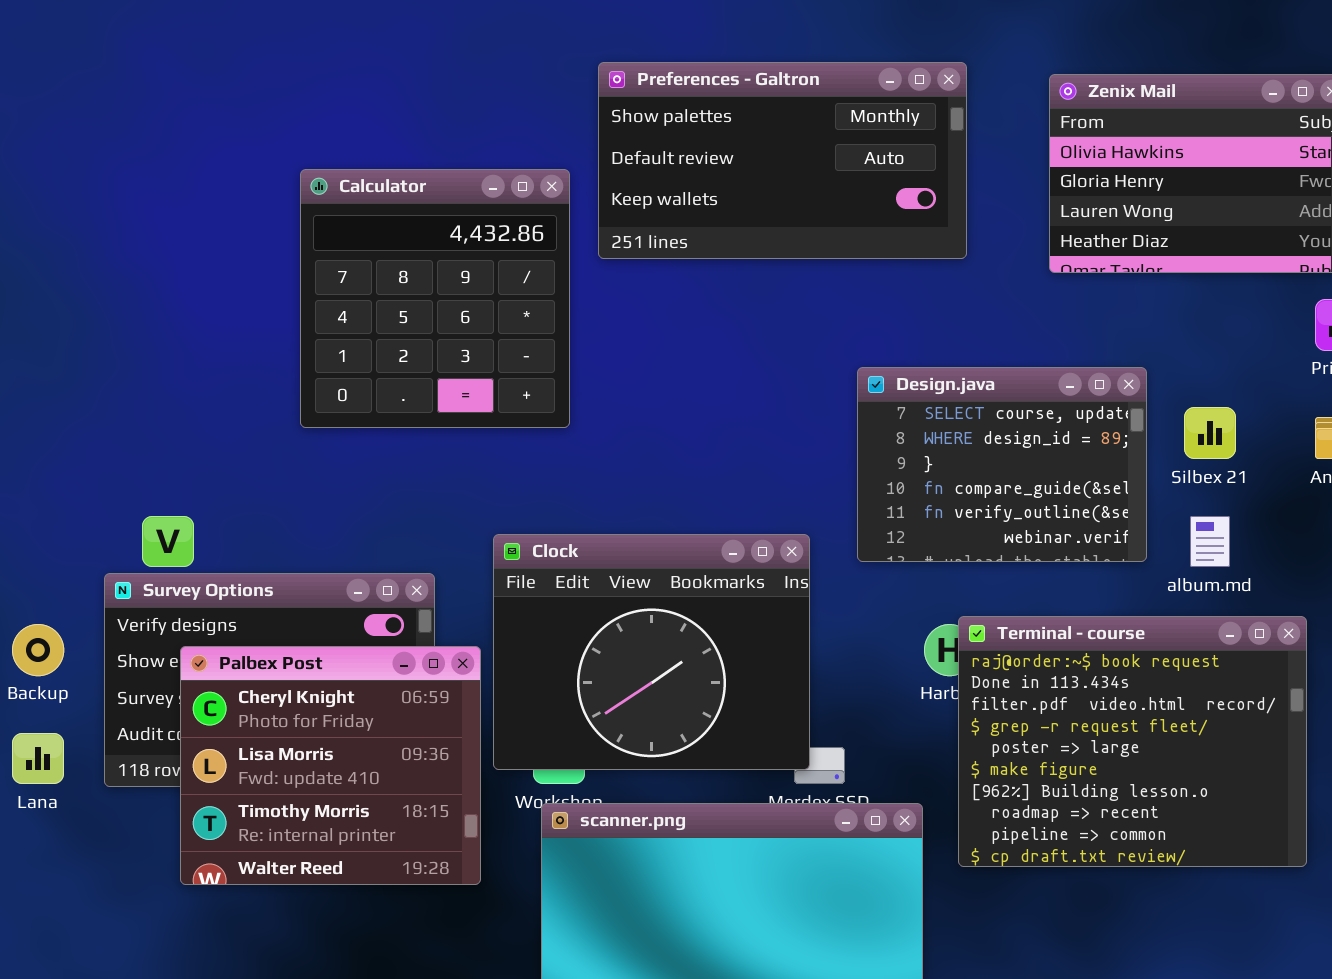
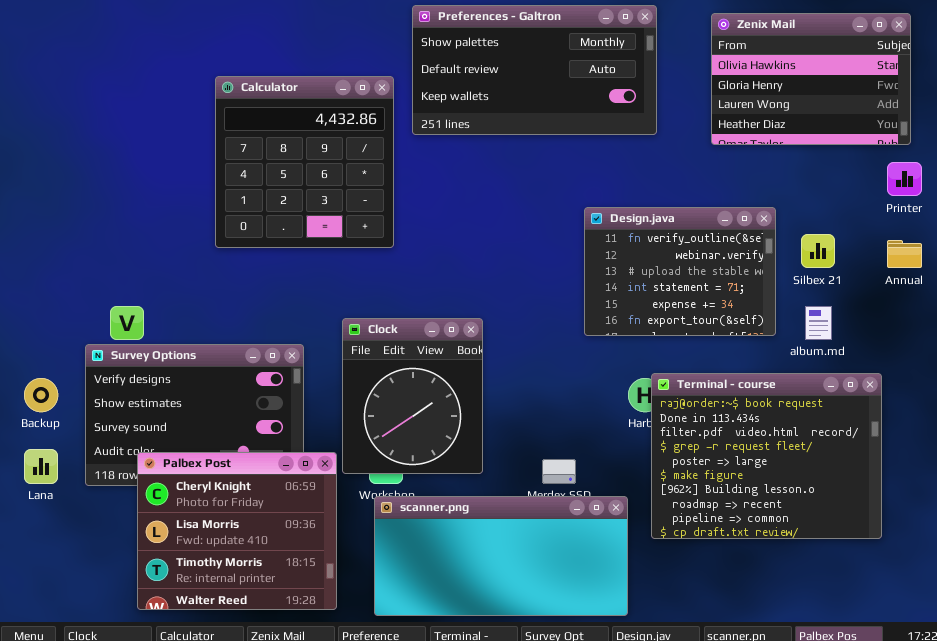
Design.java: [857,367,1147,562] -> [584,207,776,336], scrolled down 4 rows
Clock: [493,534,810,770] -> [342,318,483,474], resized
Palbex Post: [180,646,481,885] -> [137,452,337,610], moved

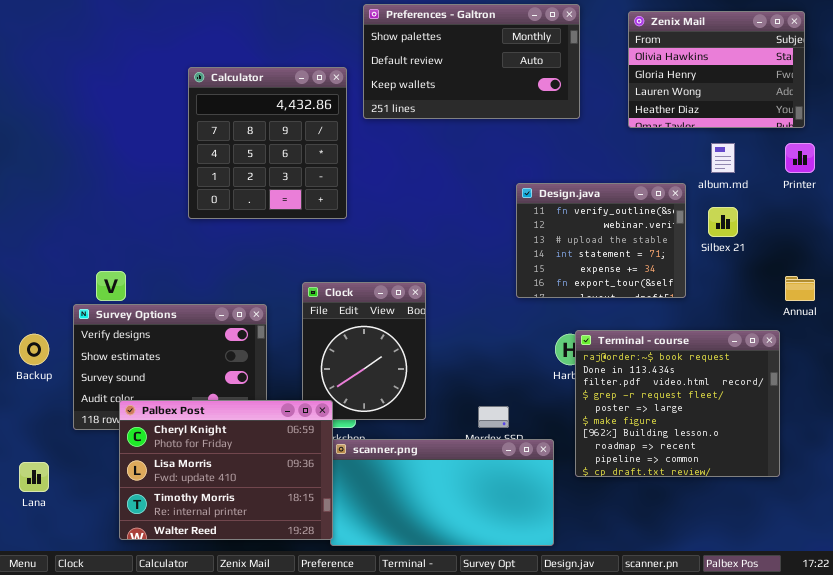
Annual: [887,240,922,268] -> [785,276,815,301], moved
album.md: [805,306,832,340] -> [711,143,735,173], moved
Lana: [24,449,58,484] -> [19,462,49,492], moved
Palbex Post: [137,452,337,610] -> [119,400,333,540], resized

